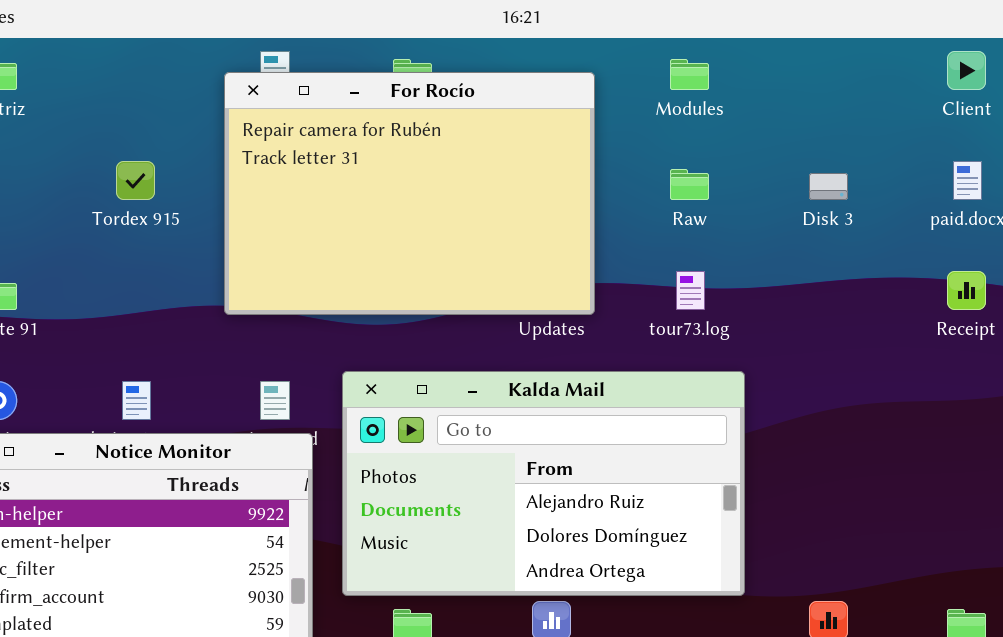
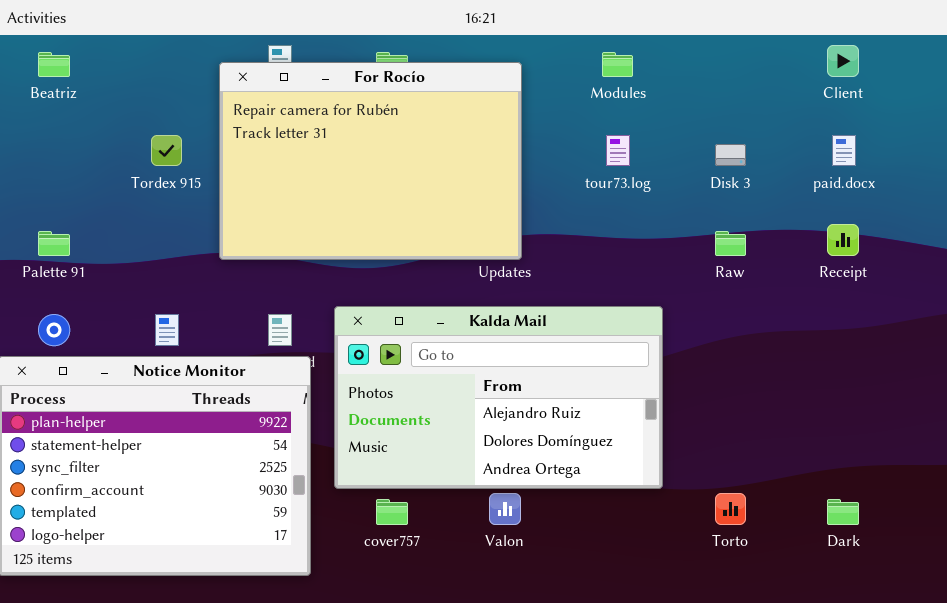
For Rocío: [224,72,595,315] -> [219,62,522,260], moved
Raw: [670,169,709,200] -> [715,231,746,256], moved
tour73.log: [676,271,705,310] -> [606,135,630,166], moved

